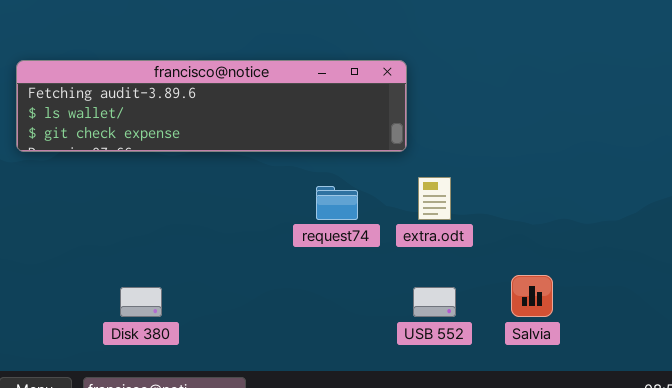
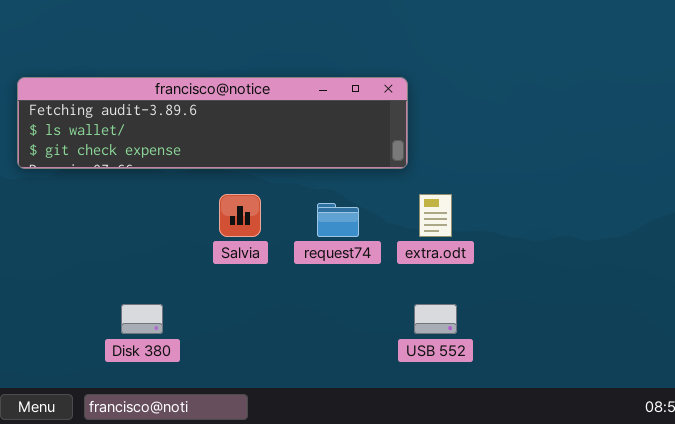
Salvia: [511,275,553,317] -> [219,194,261,237], moved

